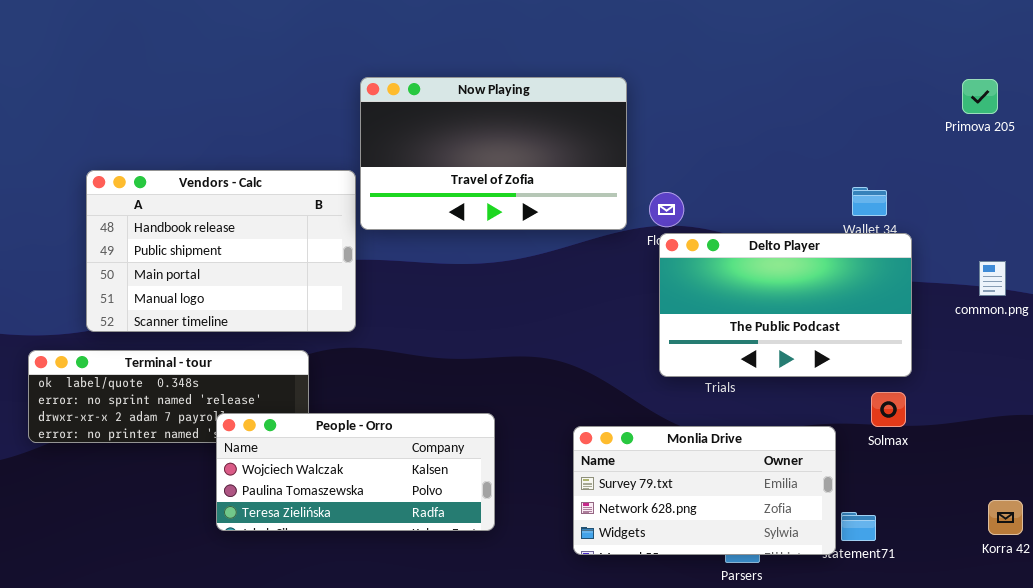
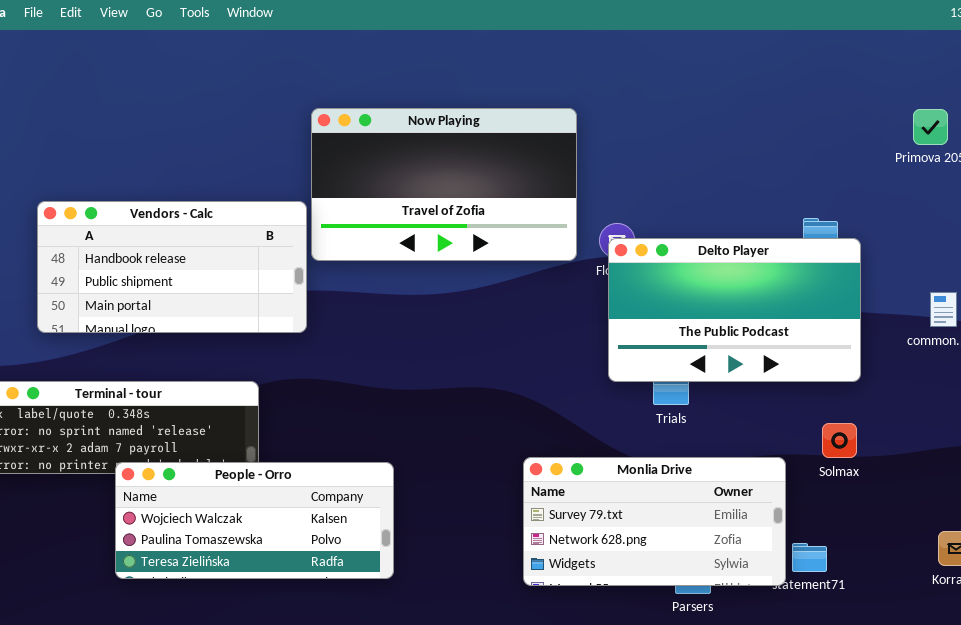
Vendors - Calc: [86,170,356,332] -> [37,201,307,333], resized
Delto Player: [659,233,912,377] -> [608,238,861,382], moved
People - Orro: [216,413,495,531] -> [115,462,394,579], moved

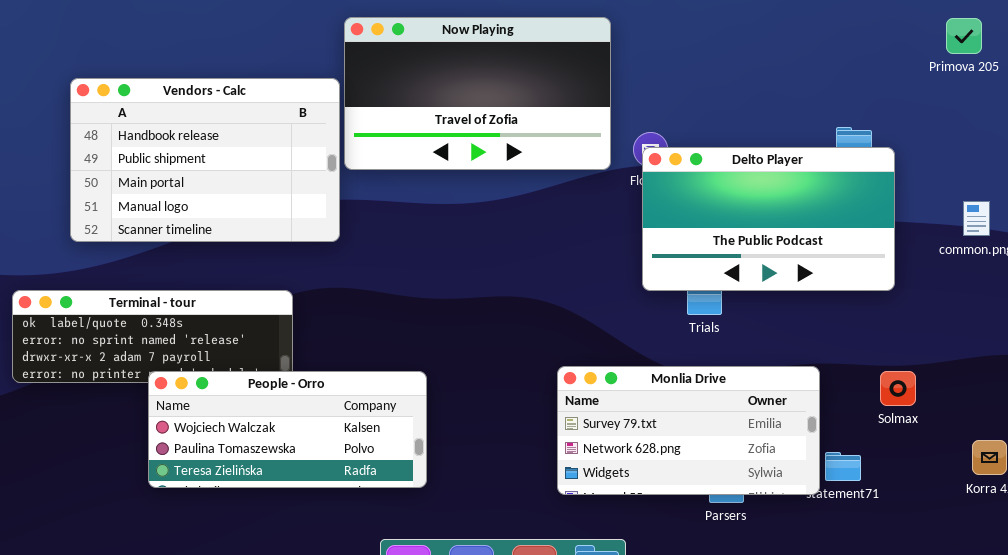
Vendors - Calc: [37,201,307,333] -> [70,78,340,242], resized
Solmax: [822,423,857,458] -> [880,371,916,406], moved

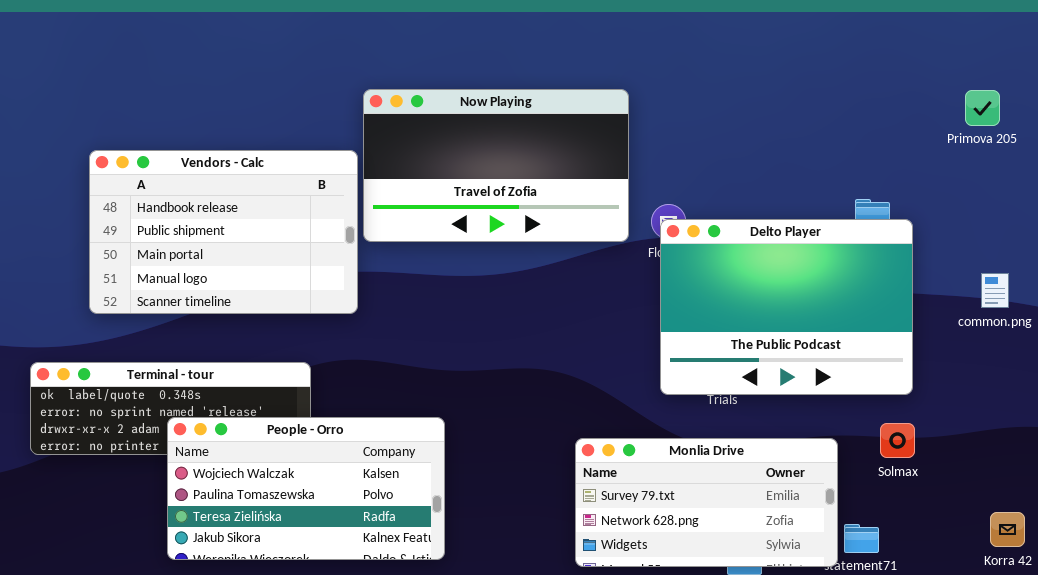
Delto Player: [642,147,895,291] -> [660,219,913,395], resized
People - Orro: [148,371,427,488] -> [167,417,445,560], resized
Solmax: [880,371,916,406] -> [880,423,915,458], moved

